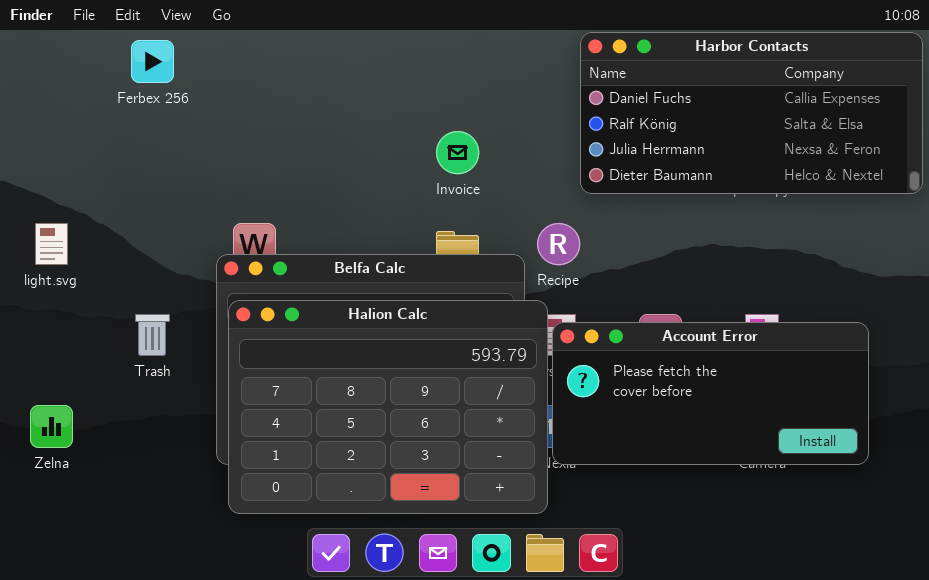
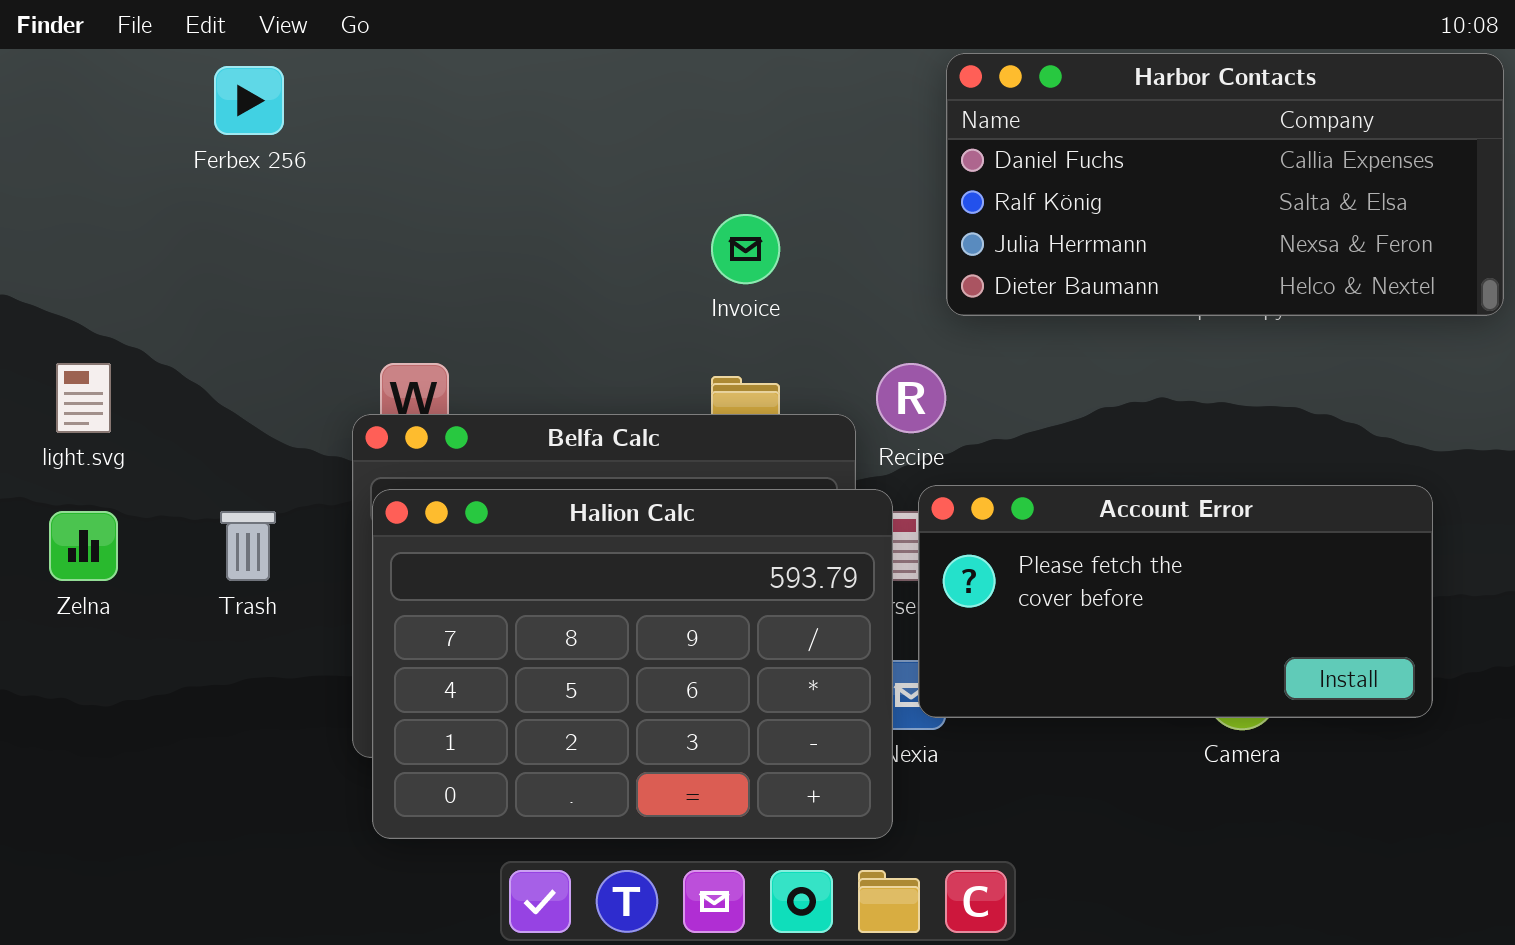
Account Error: [552,322,869,465] -> [918,485,1433,718], moved
Zelna: [30,405,73,448] -> [49,511,118,581], moved

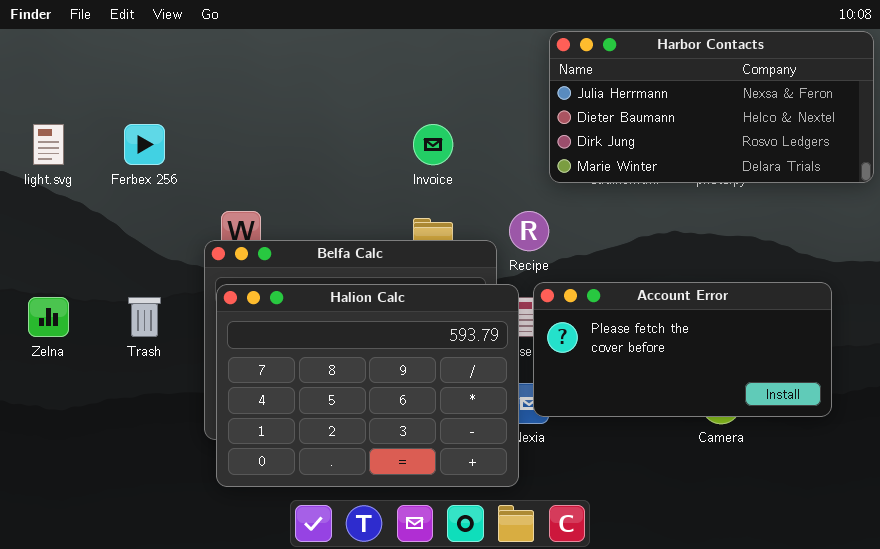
Harbor Contacts: [946,53,1504,316] -> [549,31,874,183], scrolled down 2 rows
Ferbex 256: [214,66,284,135] -> [124,124,165,165], moved
light.svg: [56,363,111,433] -> [33,124,64,165], moved

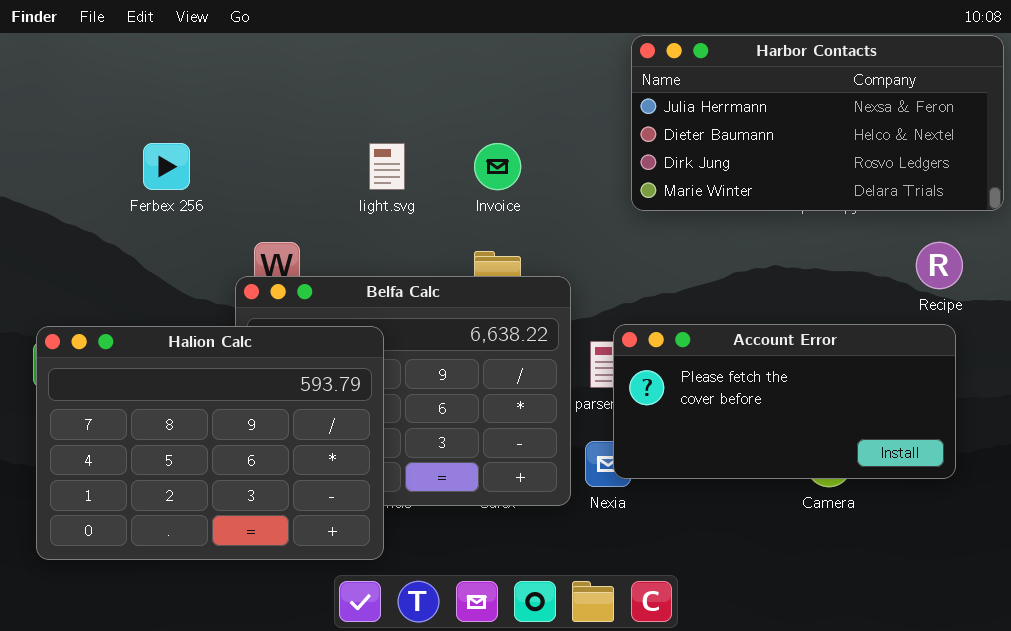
light.svg: [33,124,64,165] -> [369,143,405,190], moved
Recipe: [509,211,549,251] -> [916,242,963,289], moved
Halion Calc: [216,284,519,487] -> [36,326,384,560], moved

